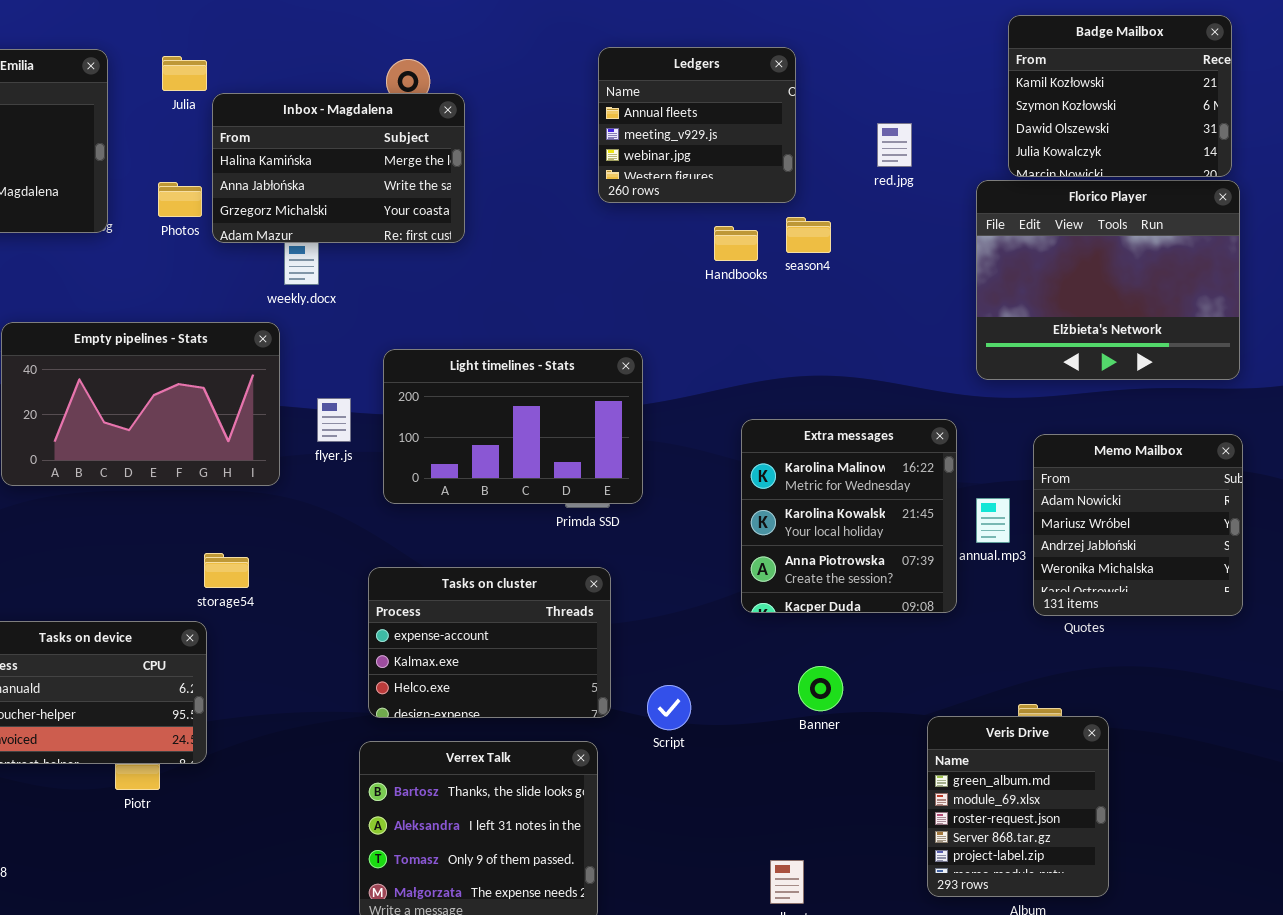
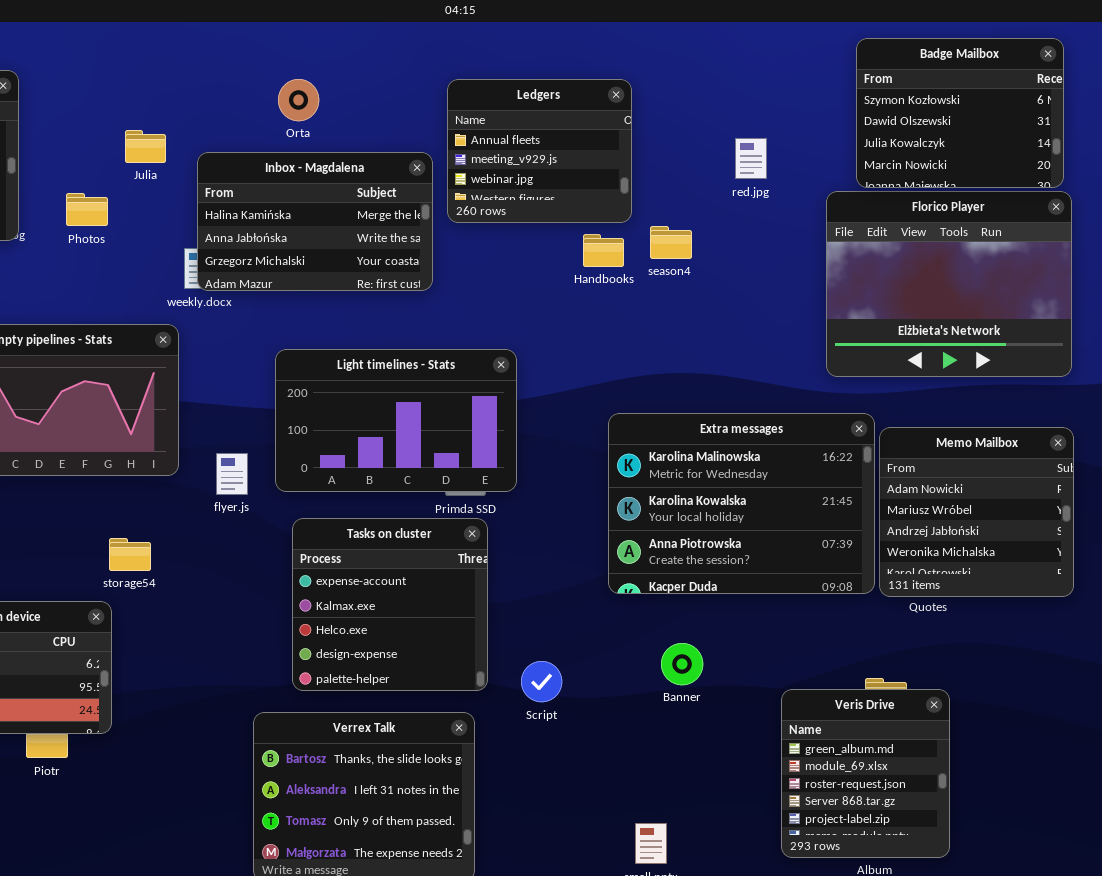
Badge Mailbox: [1008,15,1232,177] -> [856,38,1064,188], scrolled down 1 row
Ledgers: [598,47,796,203] -> [447,79,632,223], moved
Julia: [162,56,207,91] -> [125,130,166,163], moved
Inbox - Magdalena: [212,93,465,243] -> [197,152,433,291], moved
flyer.js: [317,398,351,442] -> [216,453,248,495], moved
Extra messages: [741,419,957,613] -> [608,413,875,594], resized
Tasks on cluster: [368,567,611,718] -> [292,518,488,691], resized

